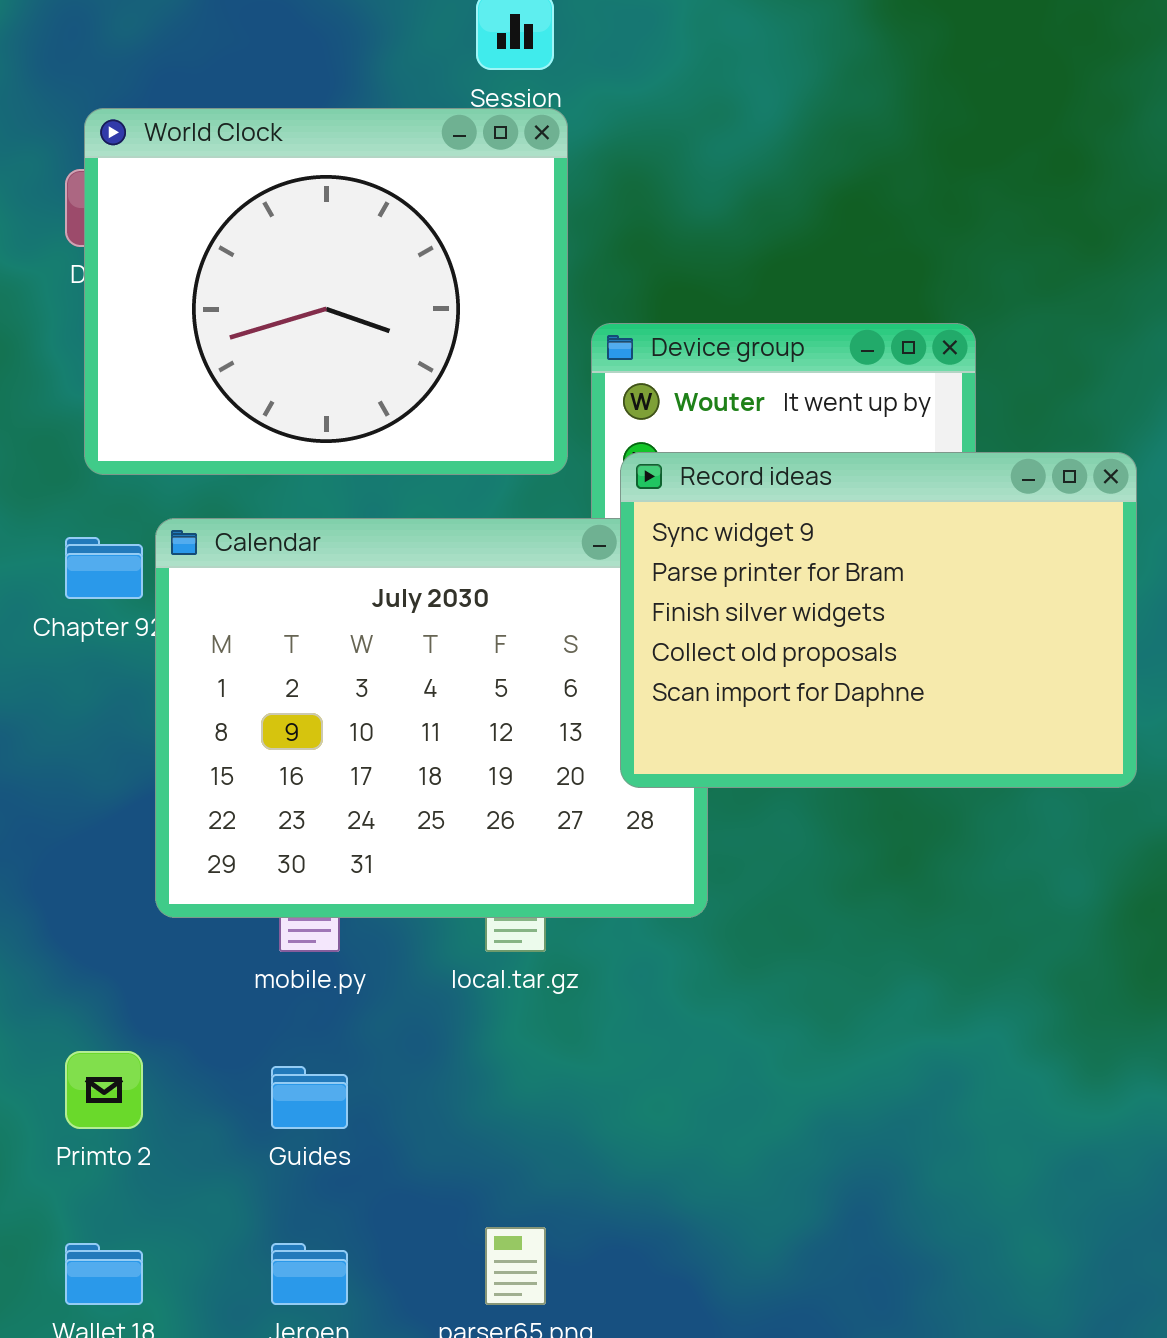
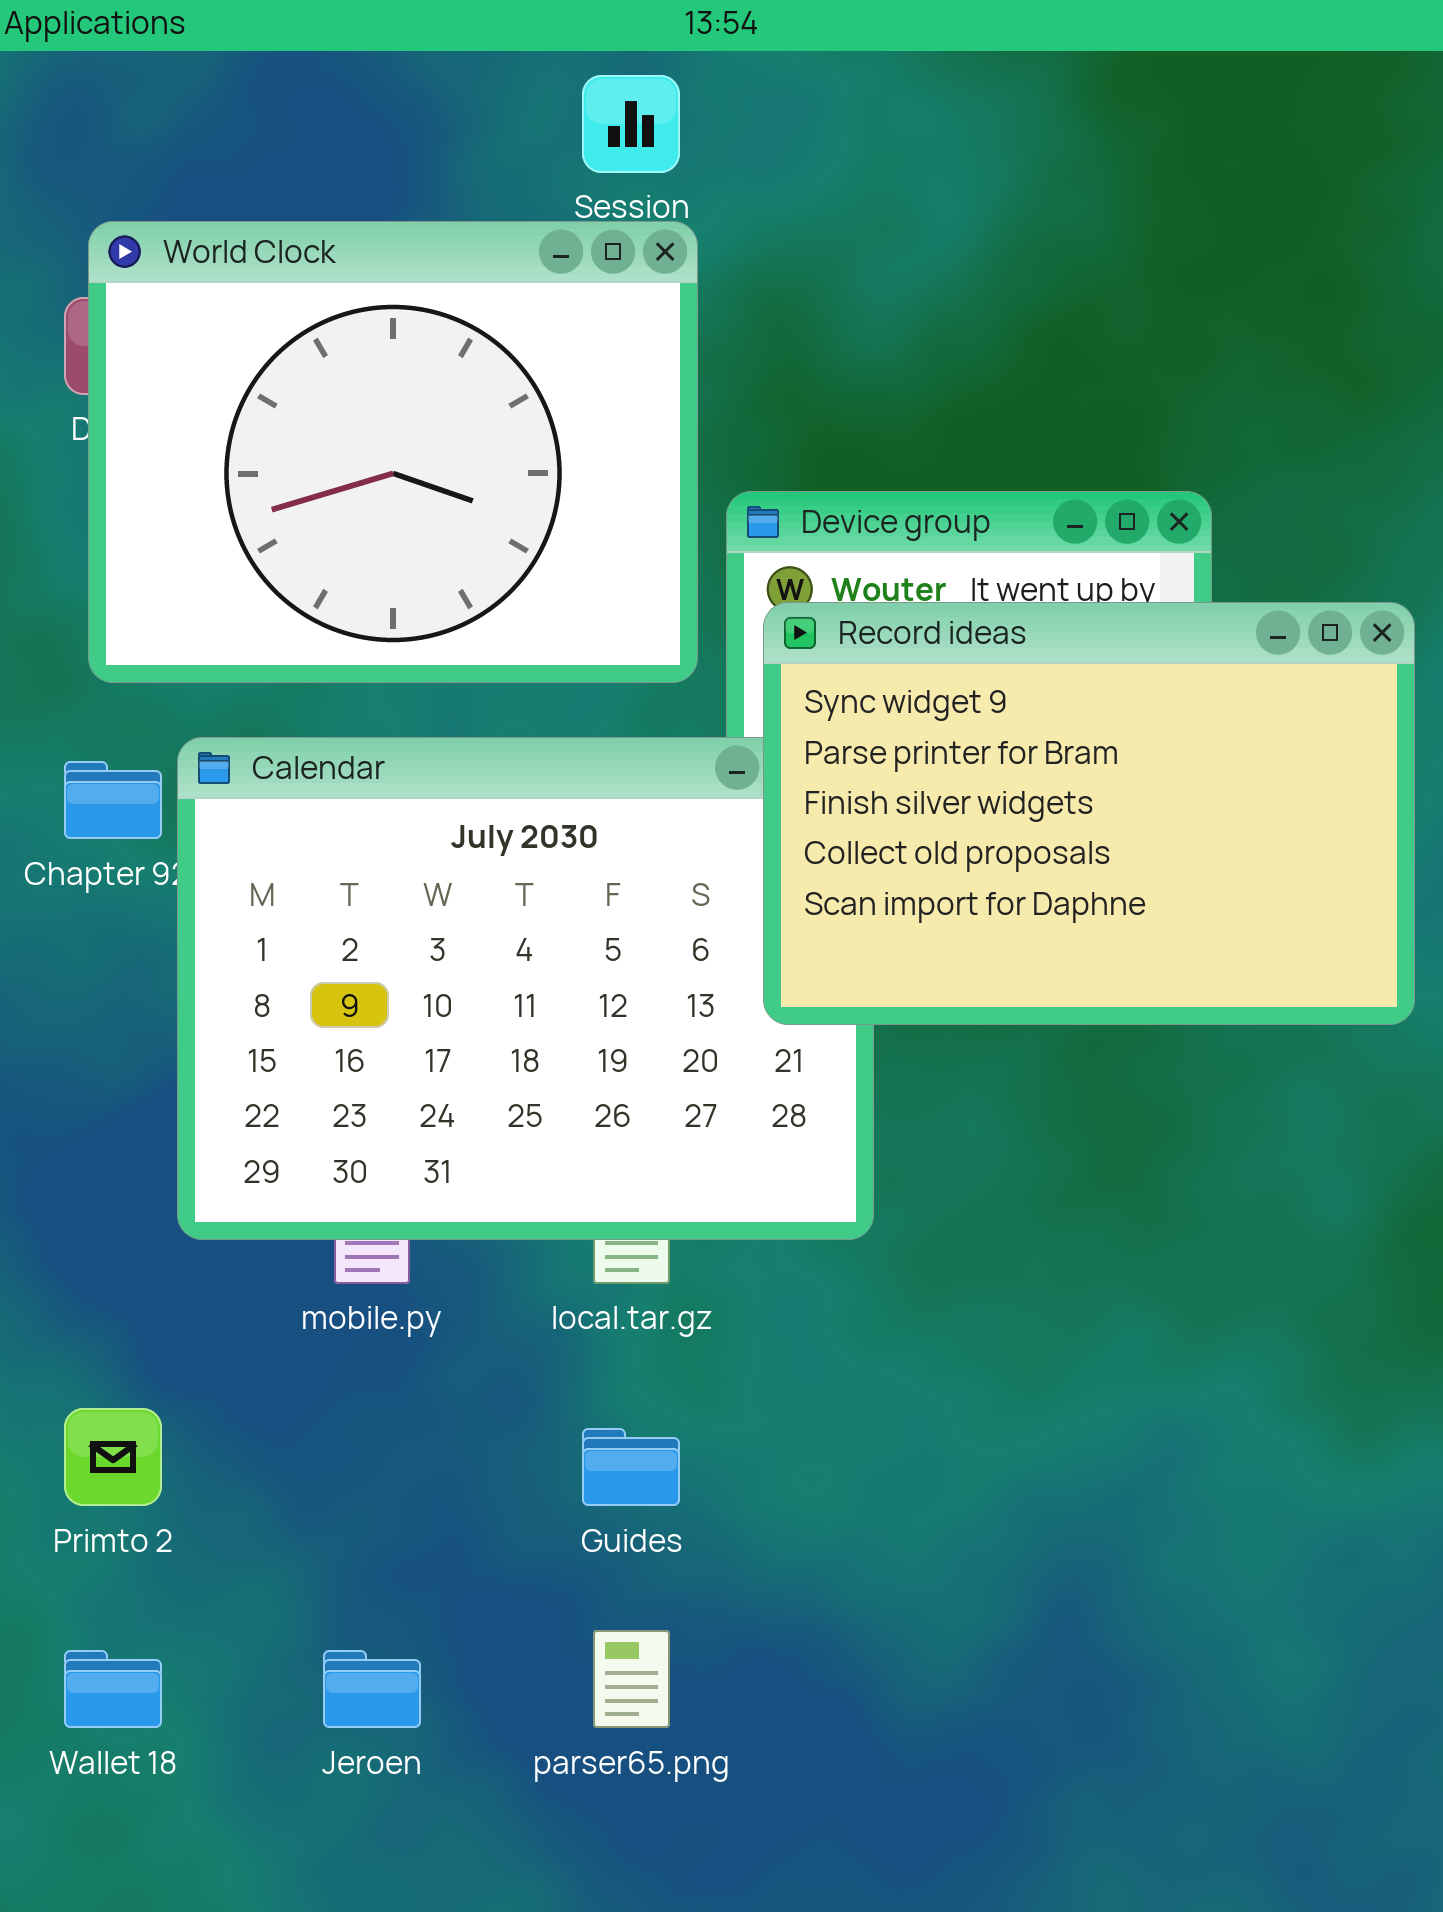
Record ideas: [620,452,1137,788] -> [763,602,1415,1025], moved
Guides: [271,1066,348,1129] -> [582,1428,680,1506], moved

